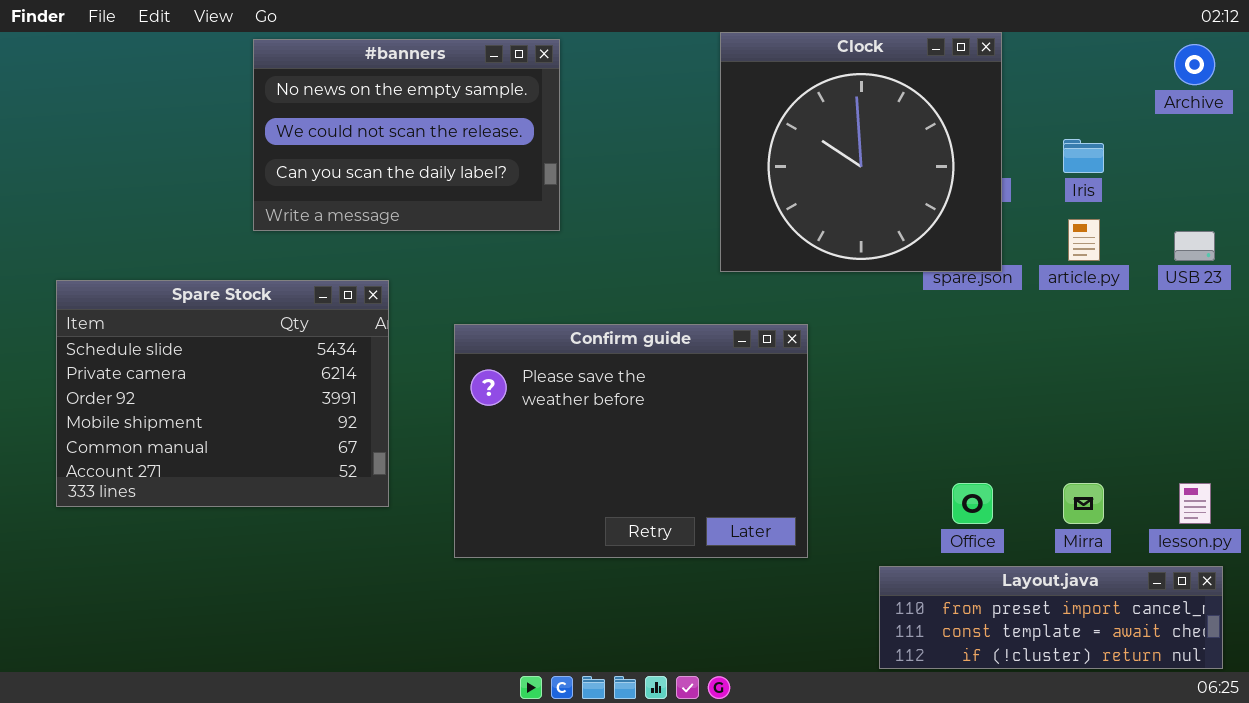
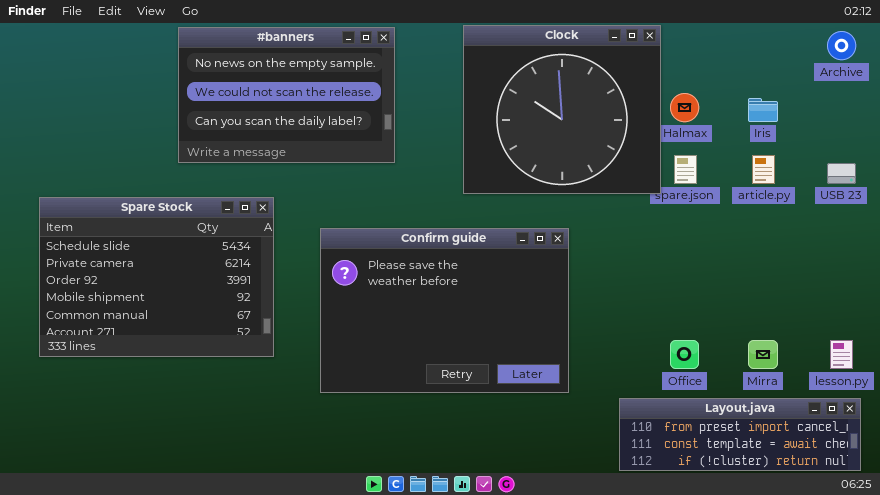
Clock: [720,32,1002,272] -> [463,25,661,194], moved

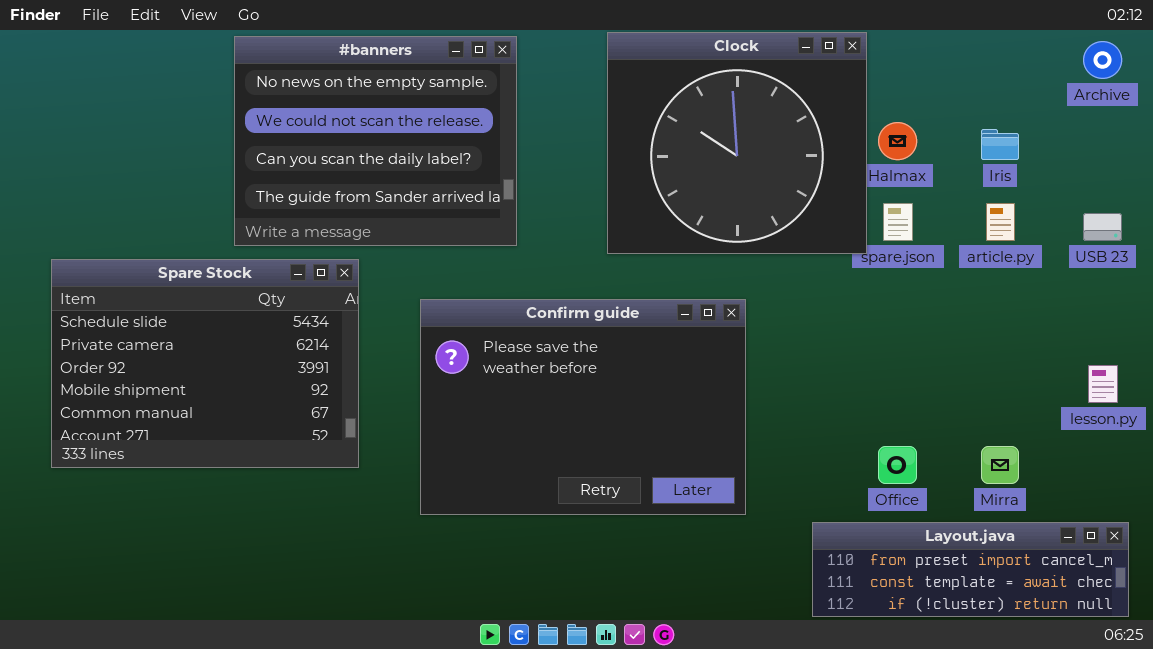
#banners: [178,27,395,163] -> [234,36,517,246], resized
lesson.py: [830,340,853,369] -> [1088,365,1118,403], moved

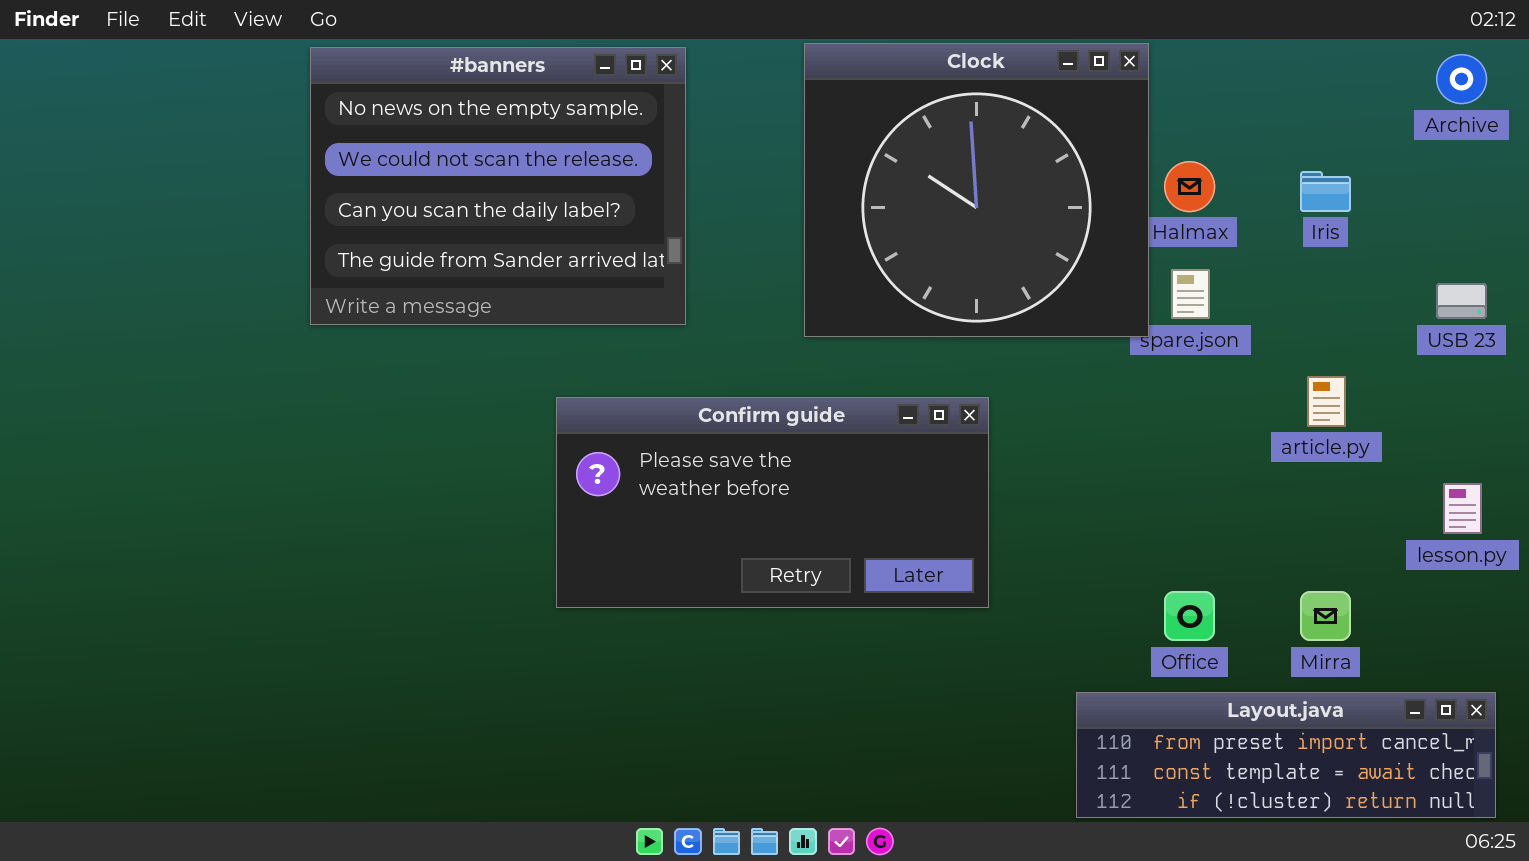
article.py: [986,203,1015,241] -> [1307,376,1346,427], moved
Spare Stock: [51,259,359,468] -> none, closed
Confirm guide: [420,299,746,515] -> [556,397,989,608], resized

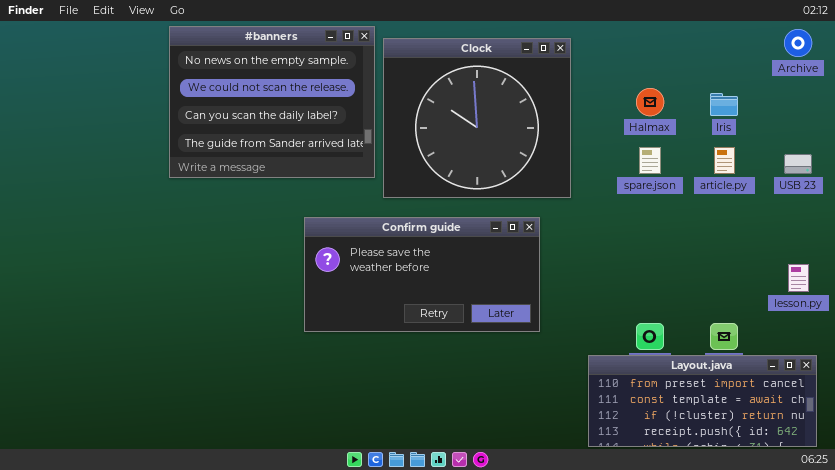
Clock: [804,43,1149,337] -> [383,38,571,198], moved
article.py: [1307,376,1346,427] -> [714,147,735,174], moved
Layout.java: [1076,692,1496,818] -> [588,355,817,447], resized

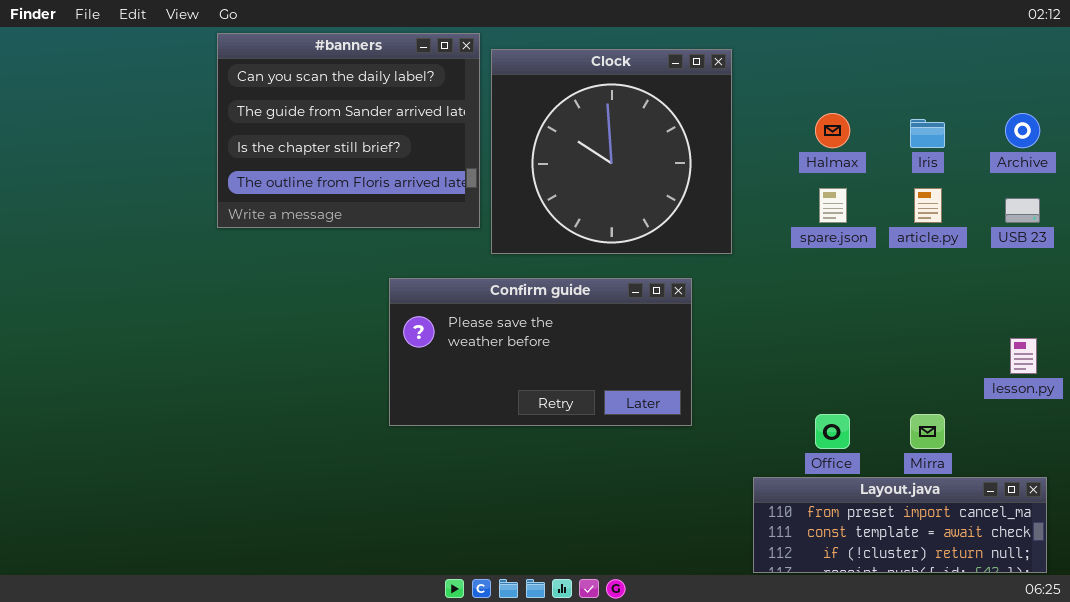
#banners: [169,26,375,178] -> [217,33,480,228], scrolled down 2 rows
Archive: [784,29,812,57] -> [1005,113,1040,148], moved
Layout.java: [588,355,817,447] -> [753,477,1047,573], resized

